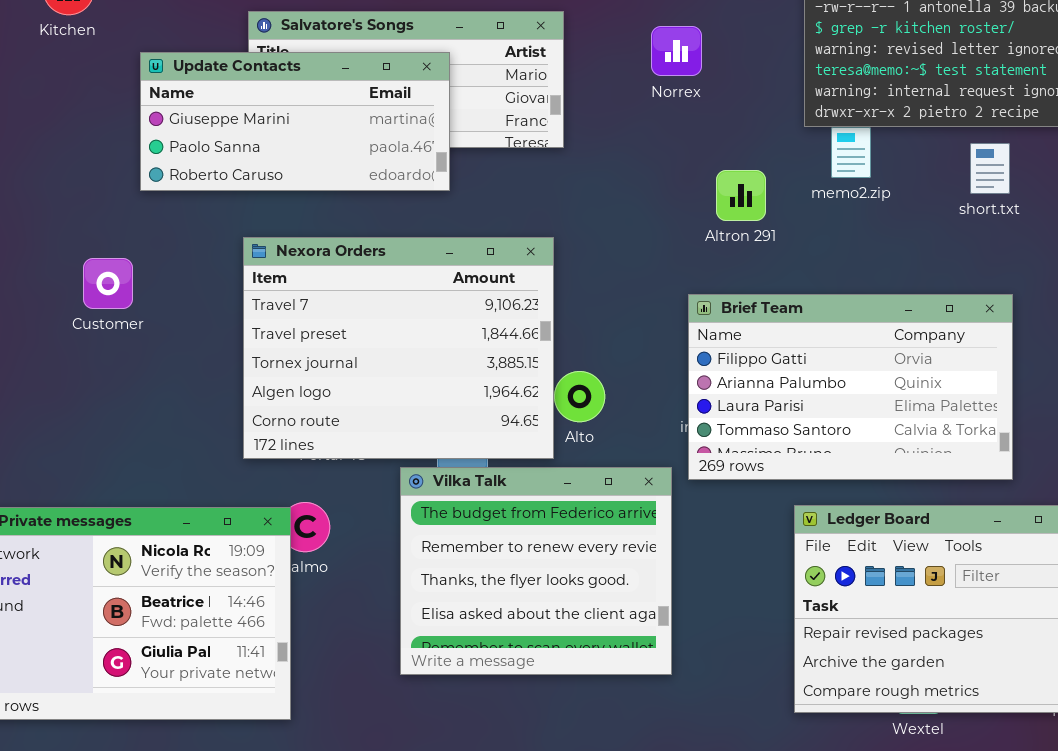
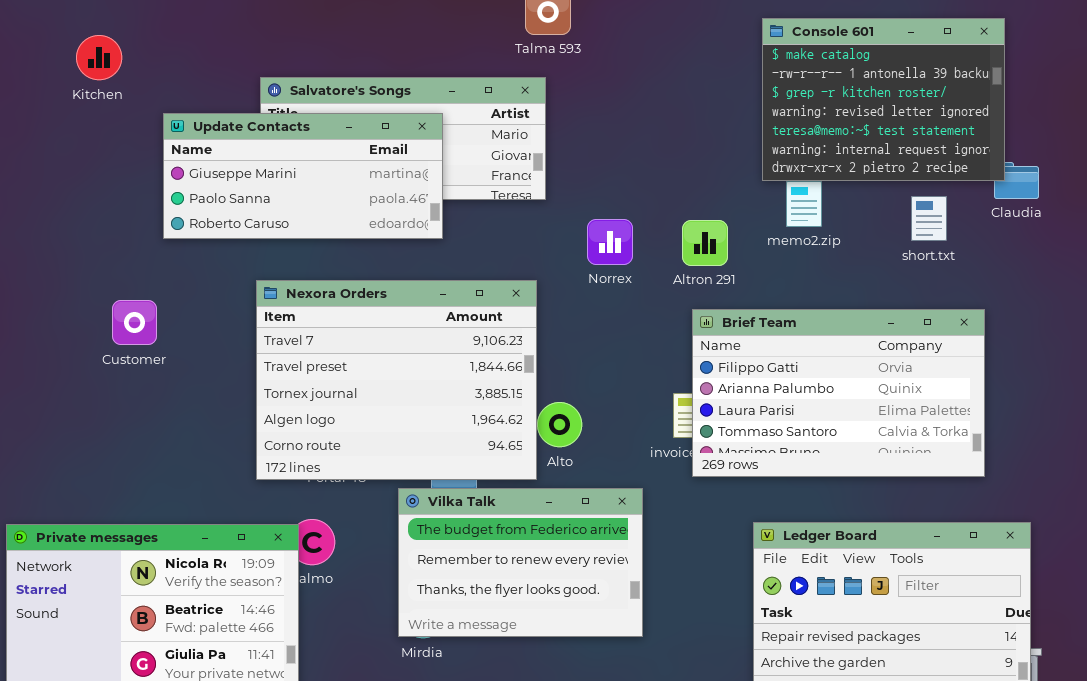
Norrex: [651,26,702,76] -> [587,219,633,265], moved
Brief Team: [688,294,1013,480] -> [692,309,985,477], moved
Vilka Talk: [400,467,672,675] -> [398,488,643,637], resized

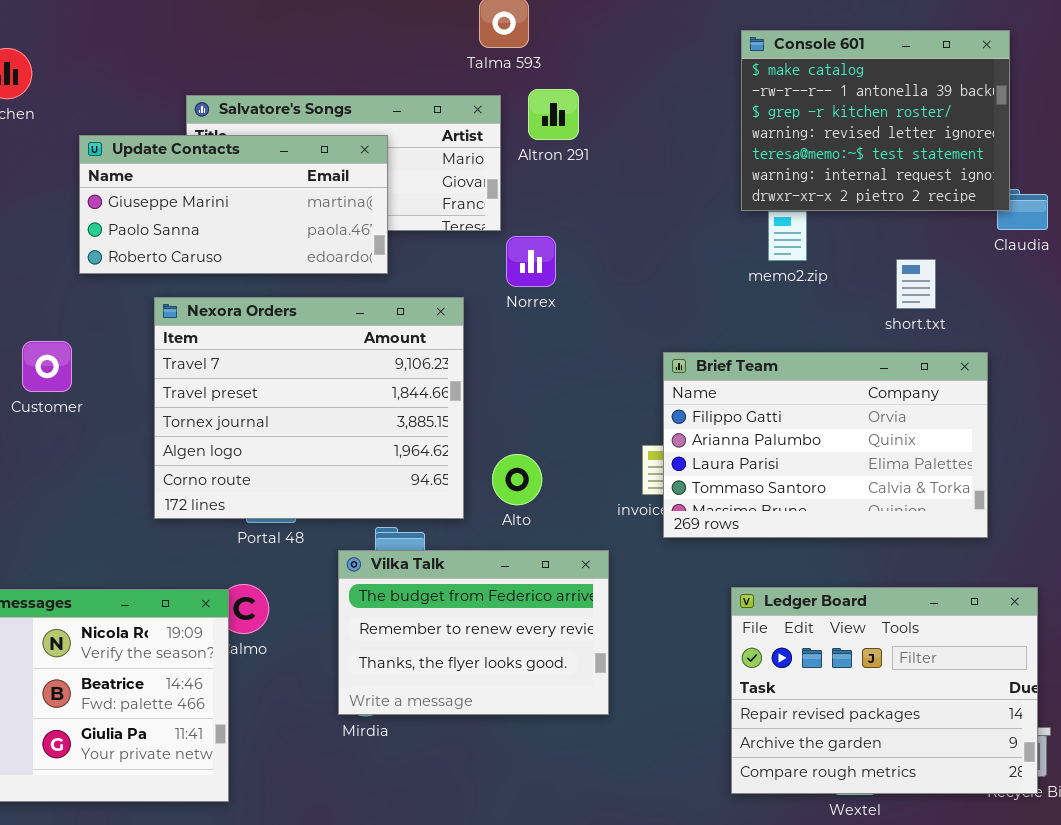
short.txt: [911,196,947,241] -> [896,259,936,309], moved
Norrex: [587,219,633,265] -> [506,236,556,287], moved
Altron 291: [682,220,728,266] -> [528,89,579,140], moved
Nexora Orders: [256,280,537,480] -> [154,297,464,519], moved

